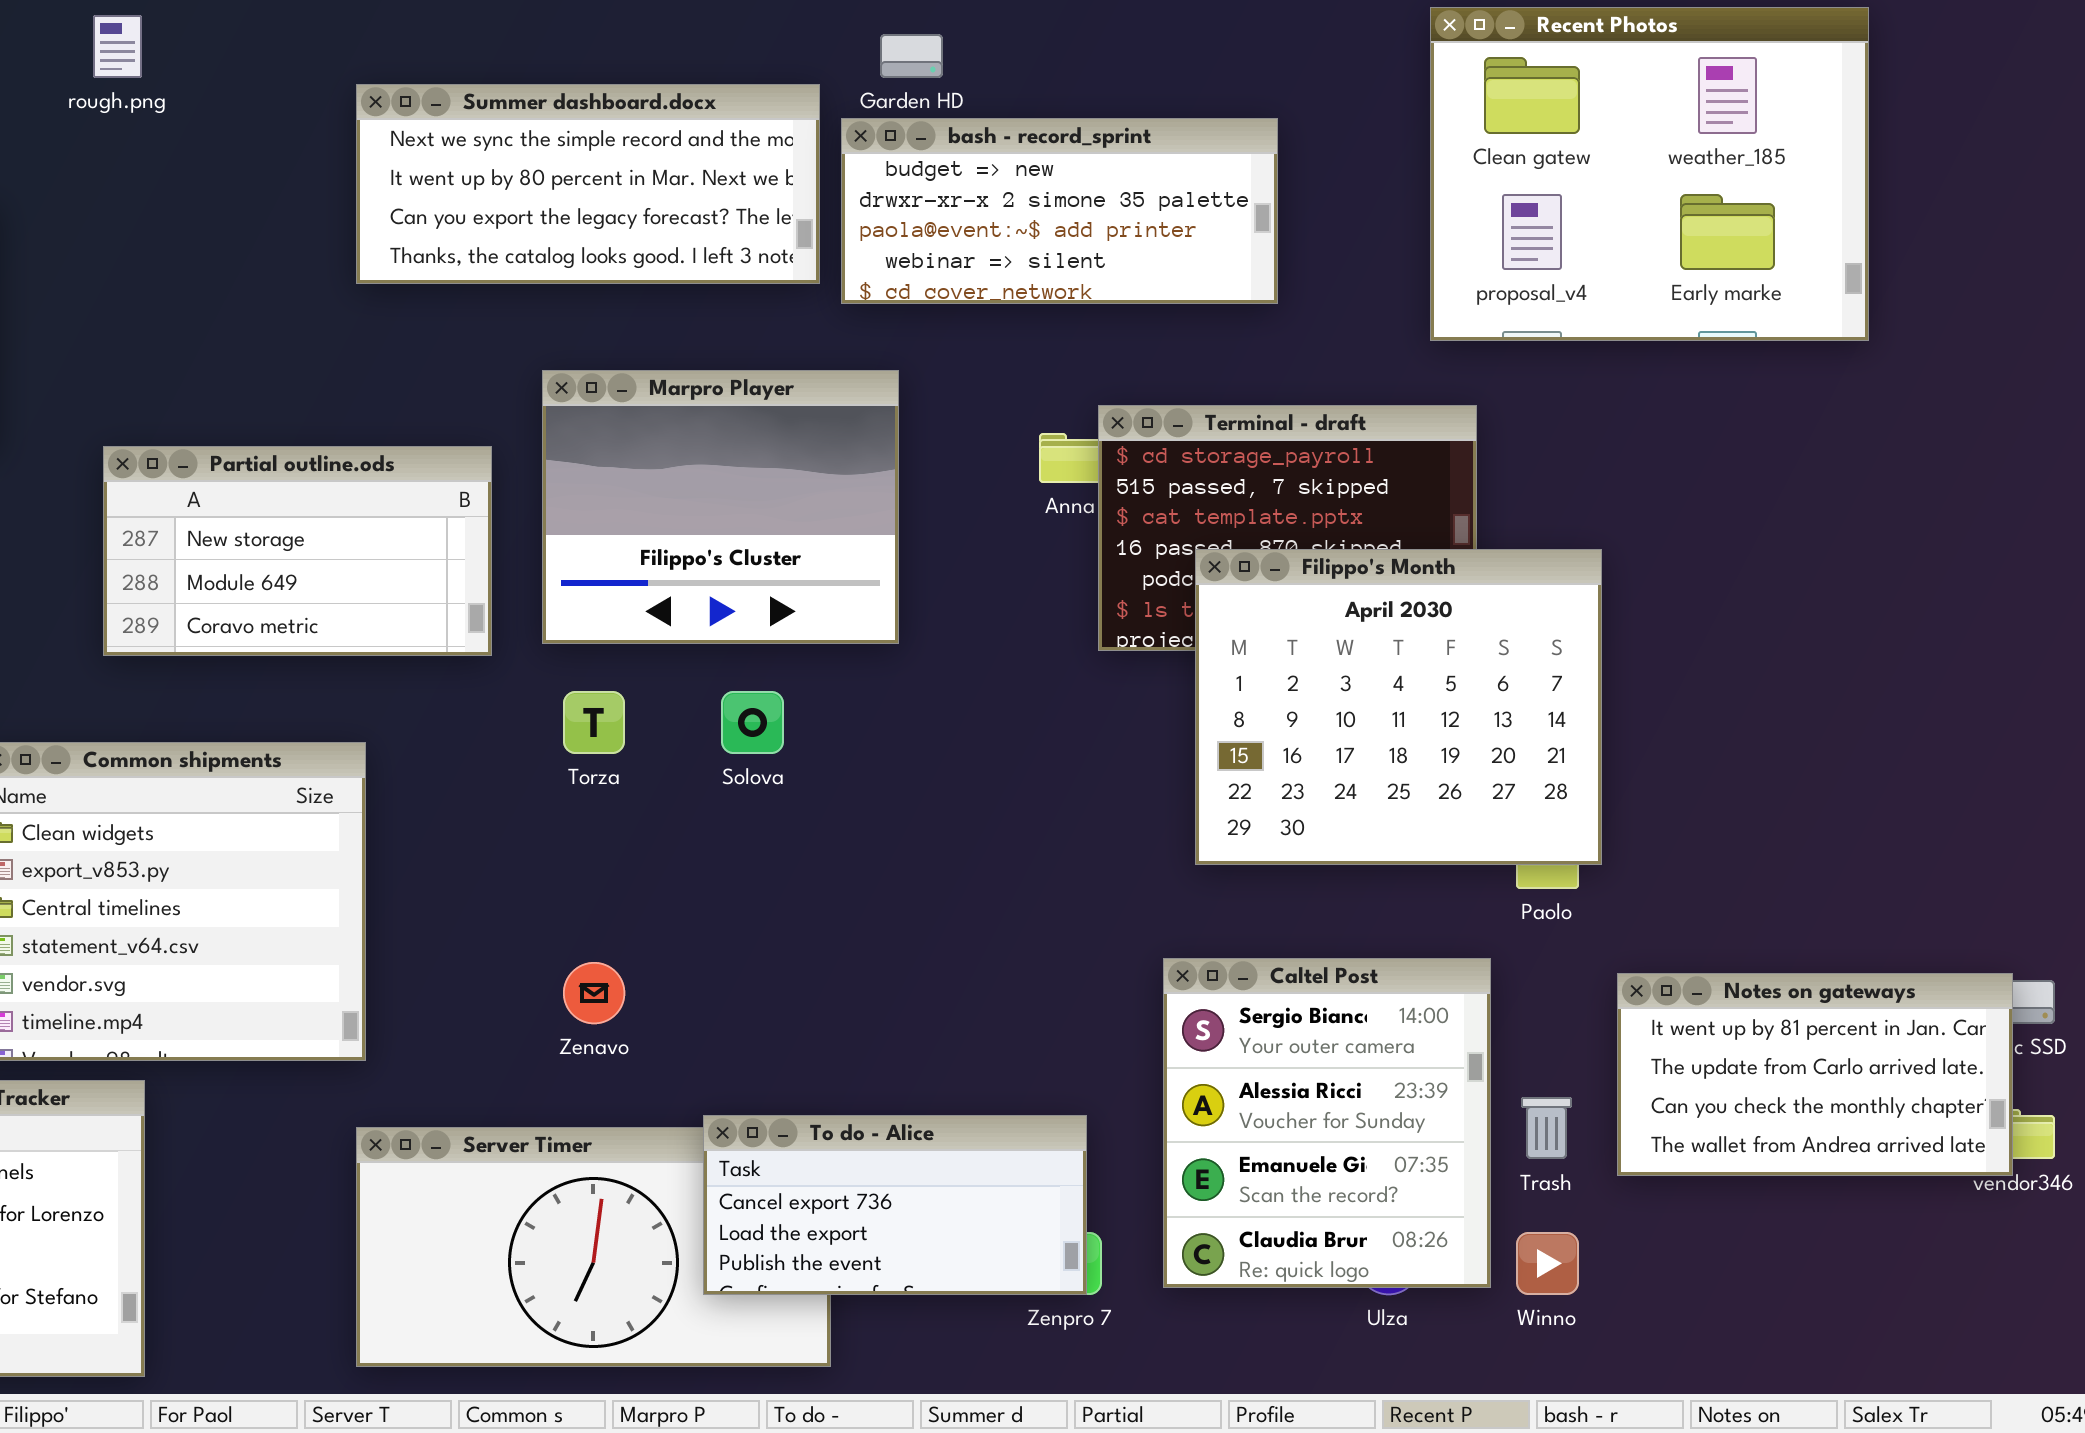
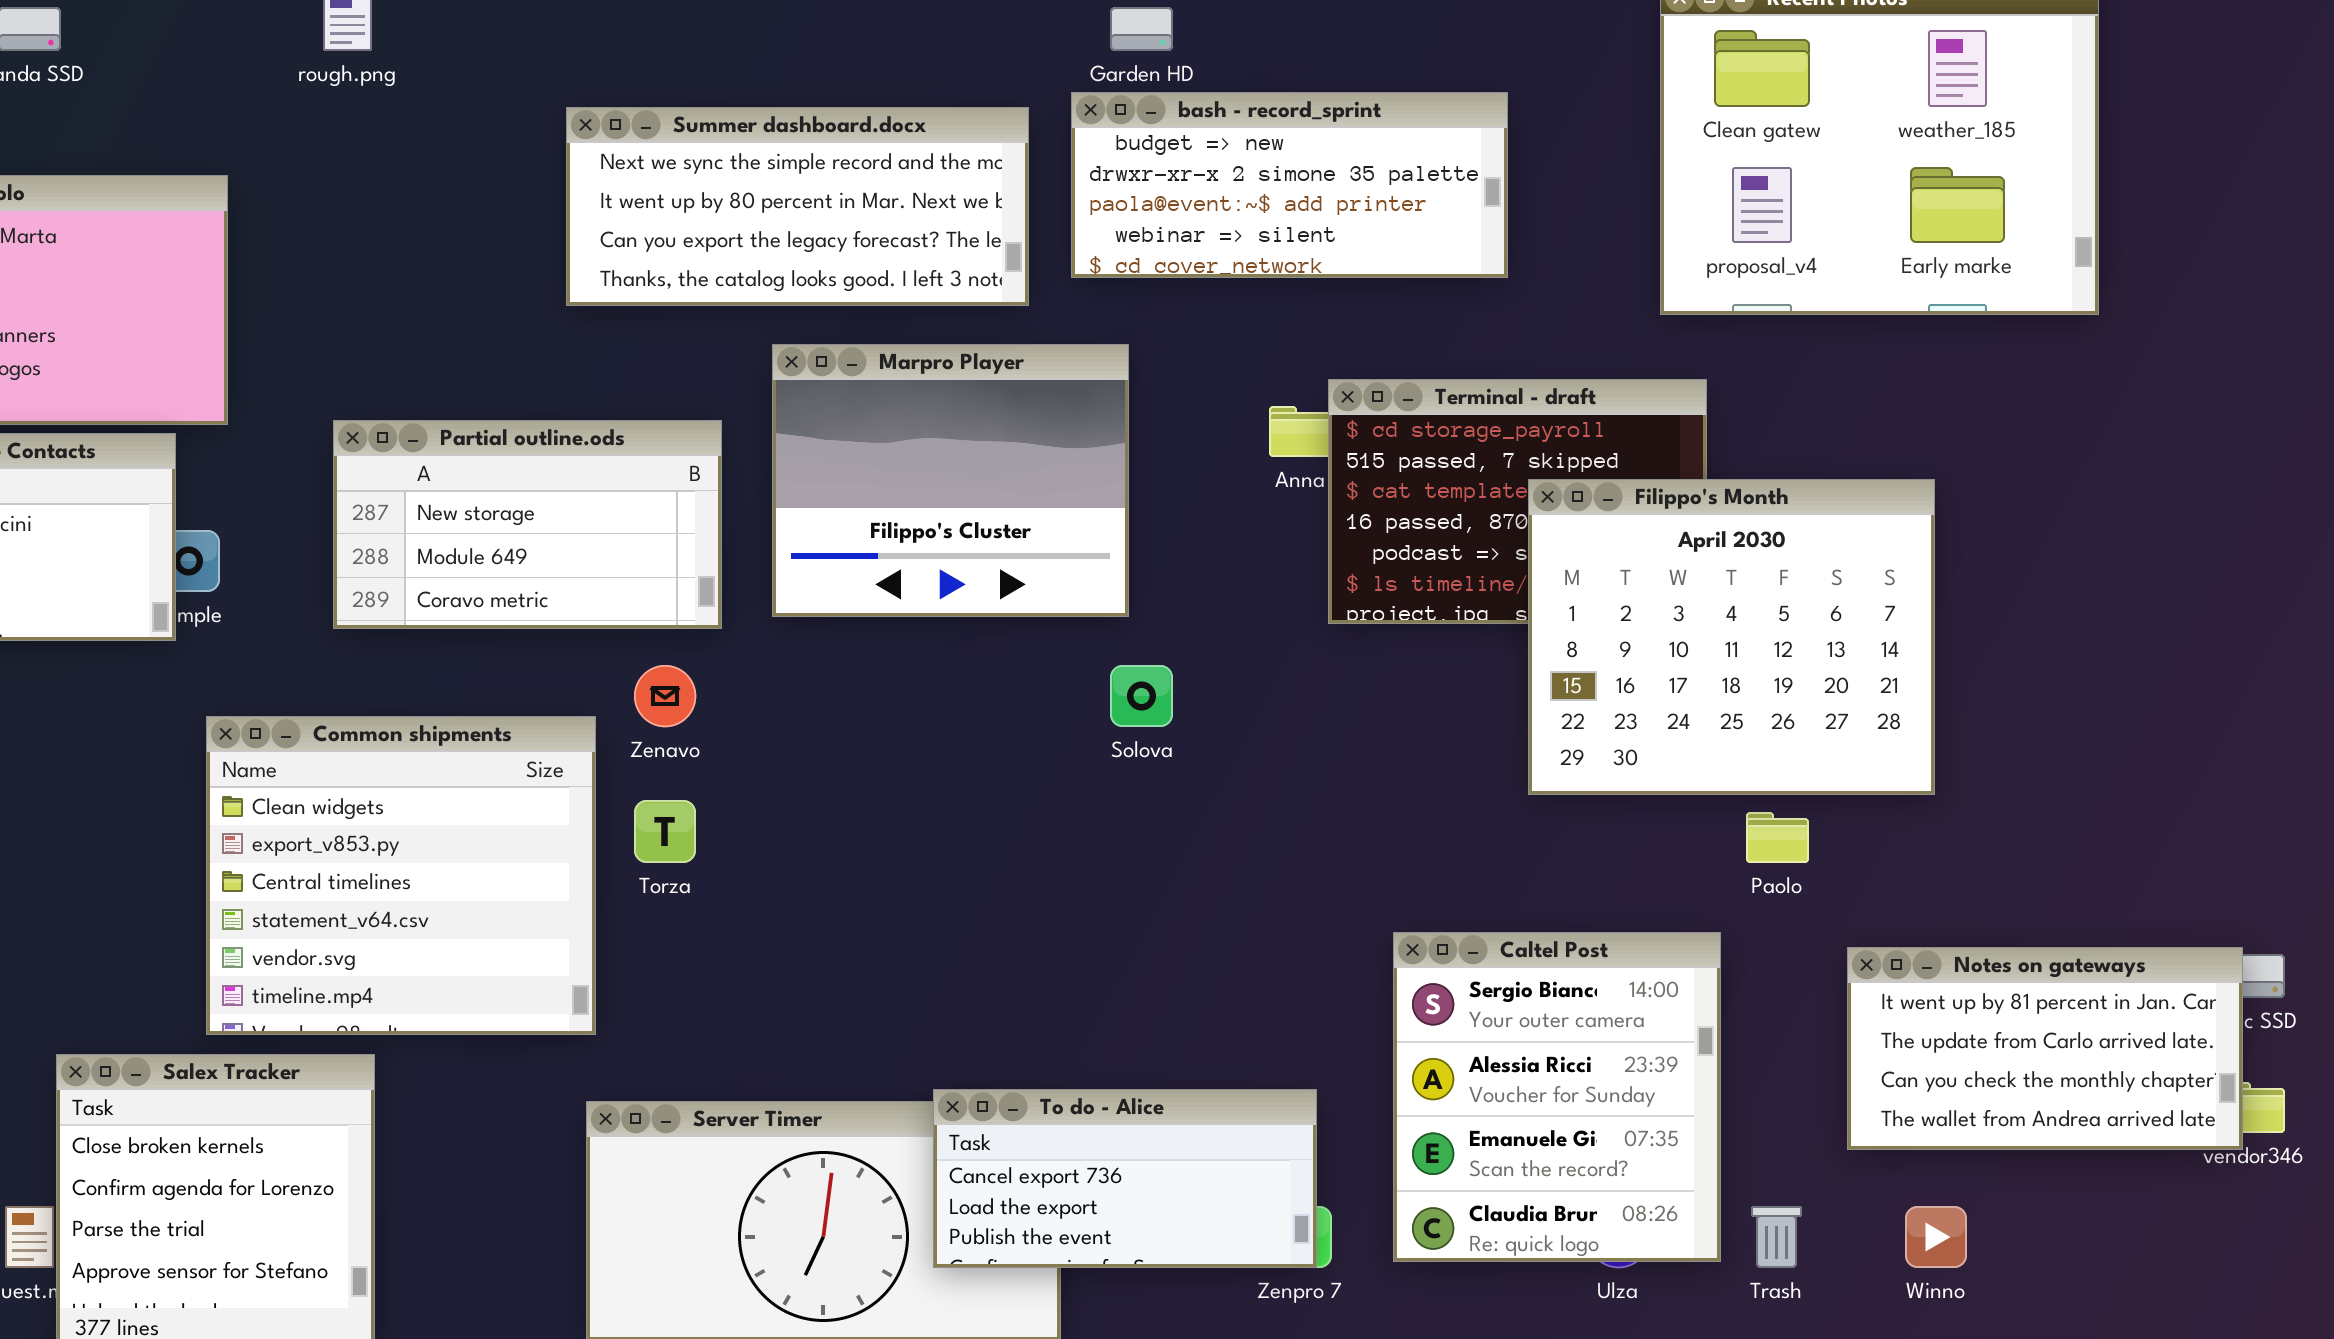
Summer dashboard.docx: [356,84,820,284] -> [566,107,1029,306], moved
Filippo's Month: [1195,549,1602,865] -> [1528,479,1935,795], moved
Torza: [563,691,625,754] -> [634,800,696,863], moved
Solova: [721,691,784,754] -> [1110,665,1173,727], moved
Zenavo: [563,962,625,1024] -> [634,665,696,727], moved
Trash: [1521,1097,1572,1159] -> [1751,1206,1802,1268], moved
Winno: [1516,1232,1579,1295] -> [1905,1206,1967,1268], moved

